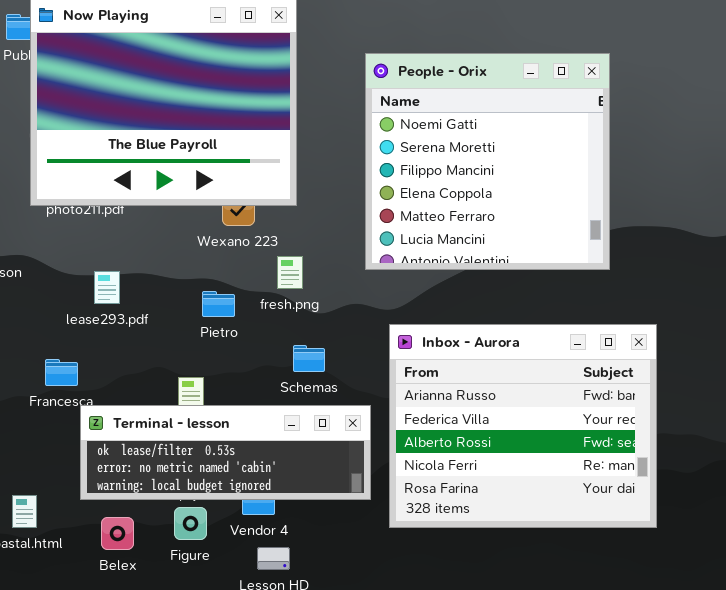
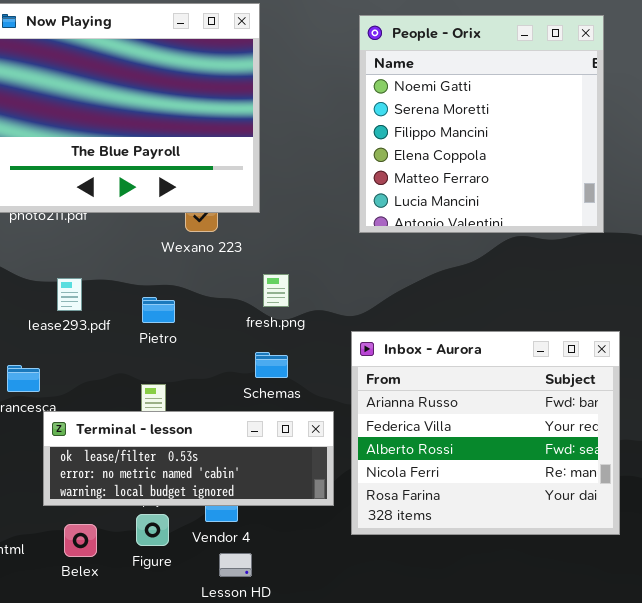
People - Orix: [365,53,610,270] -> [359,15,604,233], moved
fresh.png: [277,256,303,289] -> [263,274,289,307], moved
Pietro: [202,291,235,317] -> [142,297,175,323], moved

